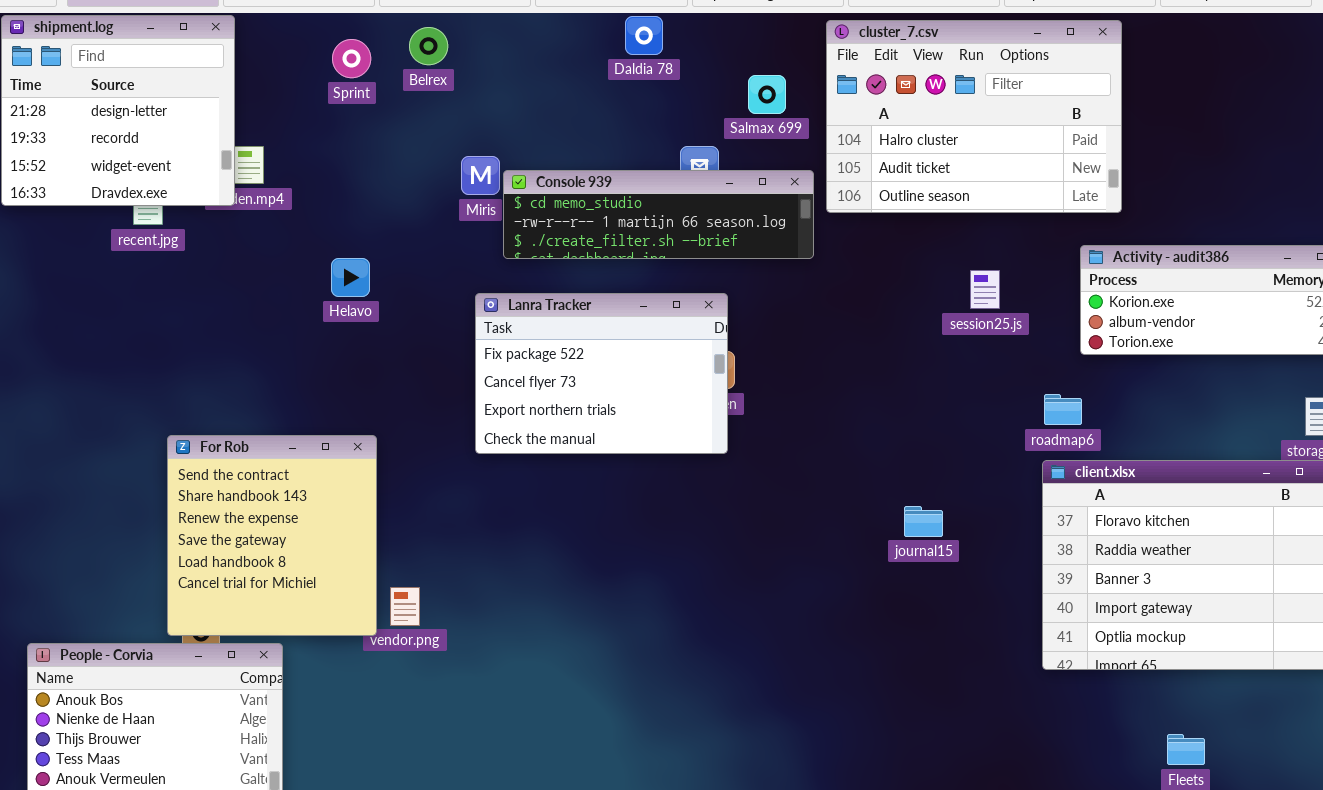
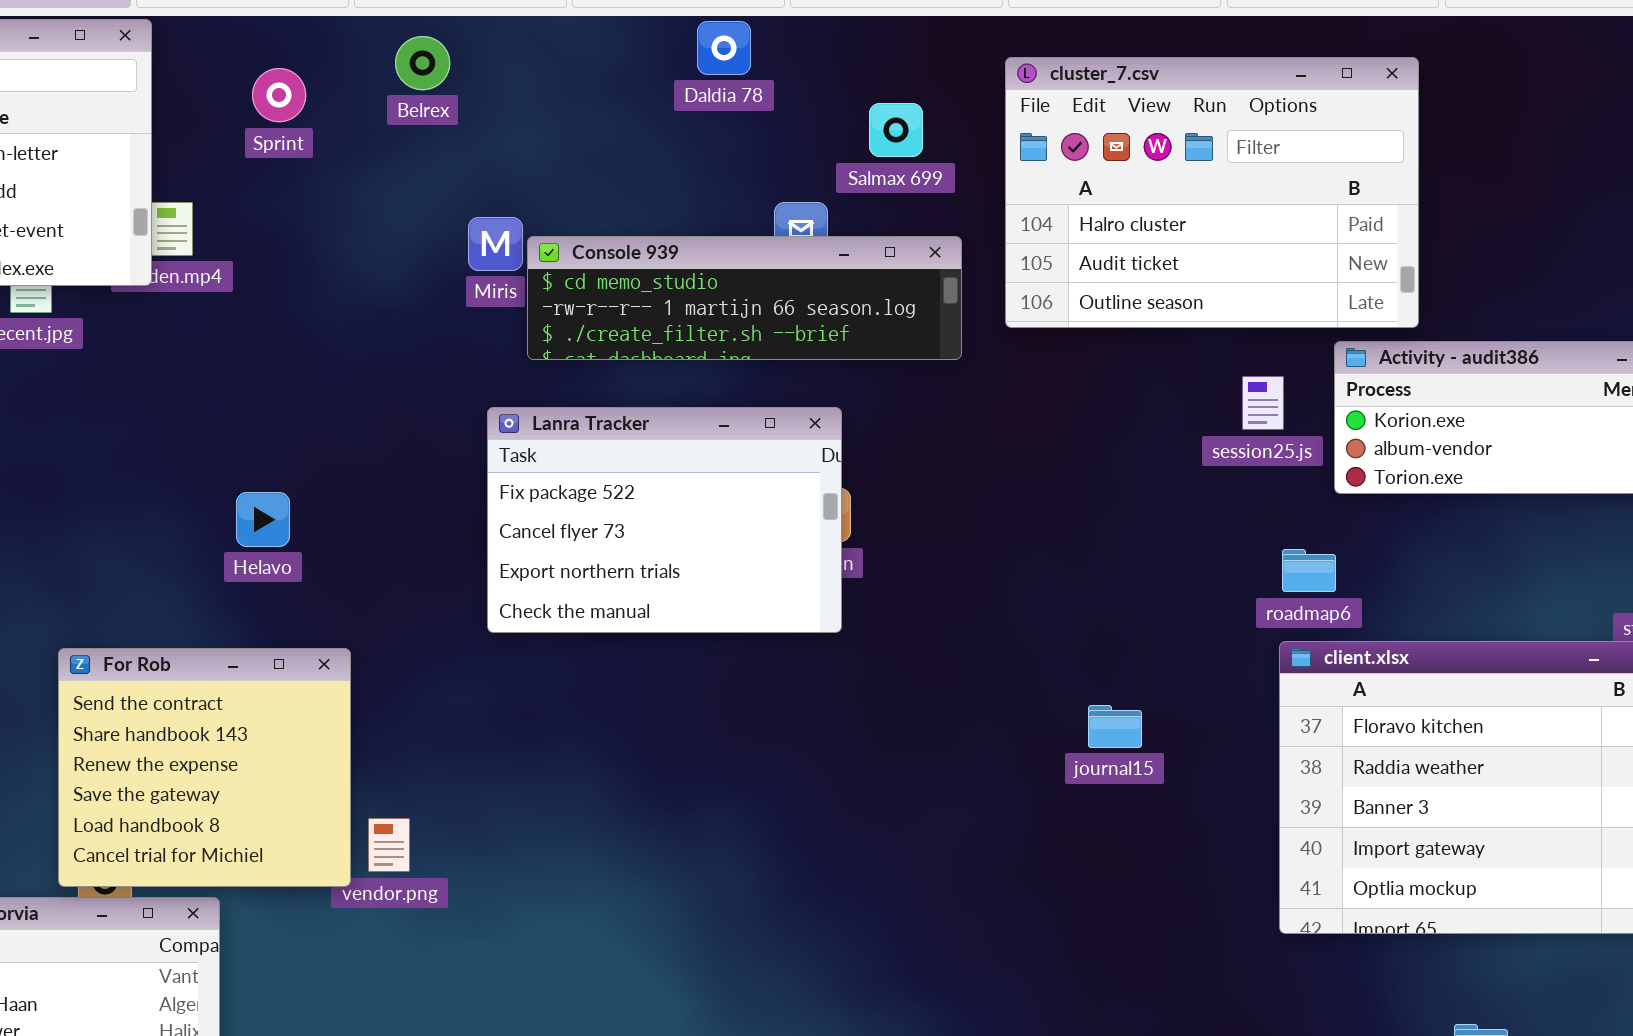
cluster_7.csv: [826,20,1122,213] -> [1005,57,1419,328], moved
Sprint: [332,39,371,78] -> [252,68,306,122], moved
Helavo: [331,258,370,297] -> [236,492,290,547], moved
session25.js: [970,270,1000,309] -> [1242,376,1284,430], moved
For Rob: [167,435,377,636] -> [58,648,351,887], resized

